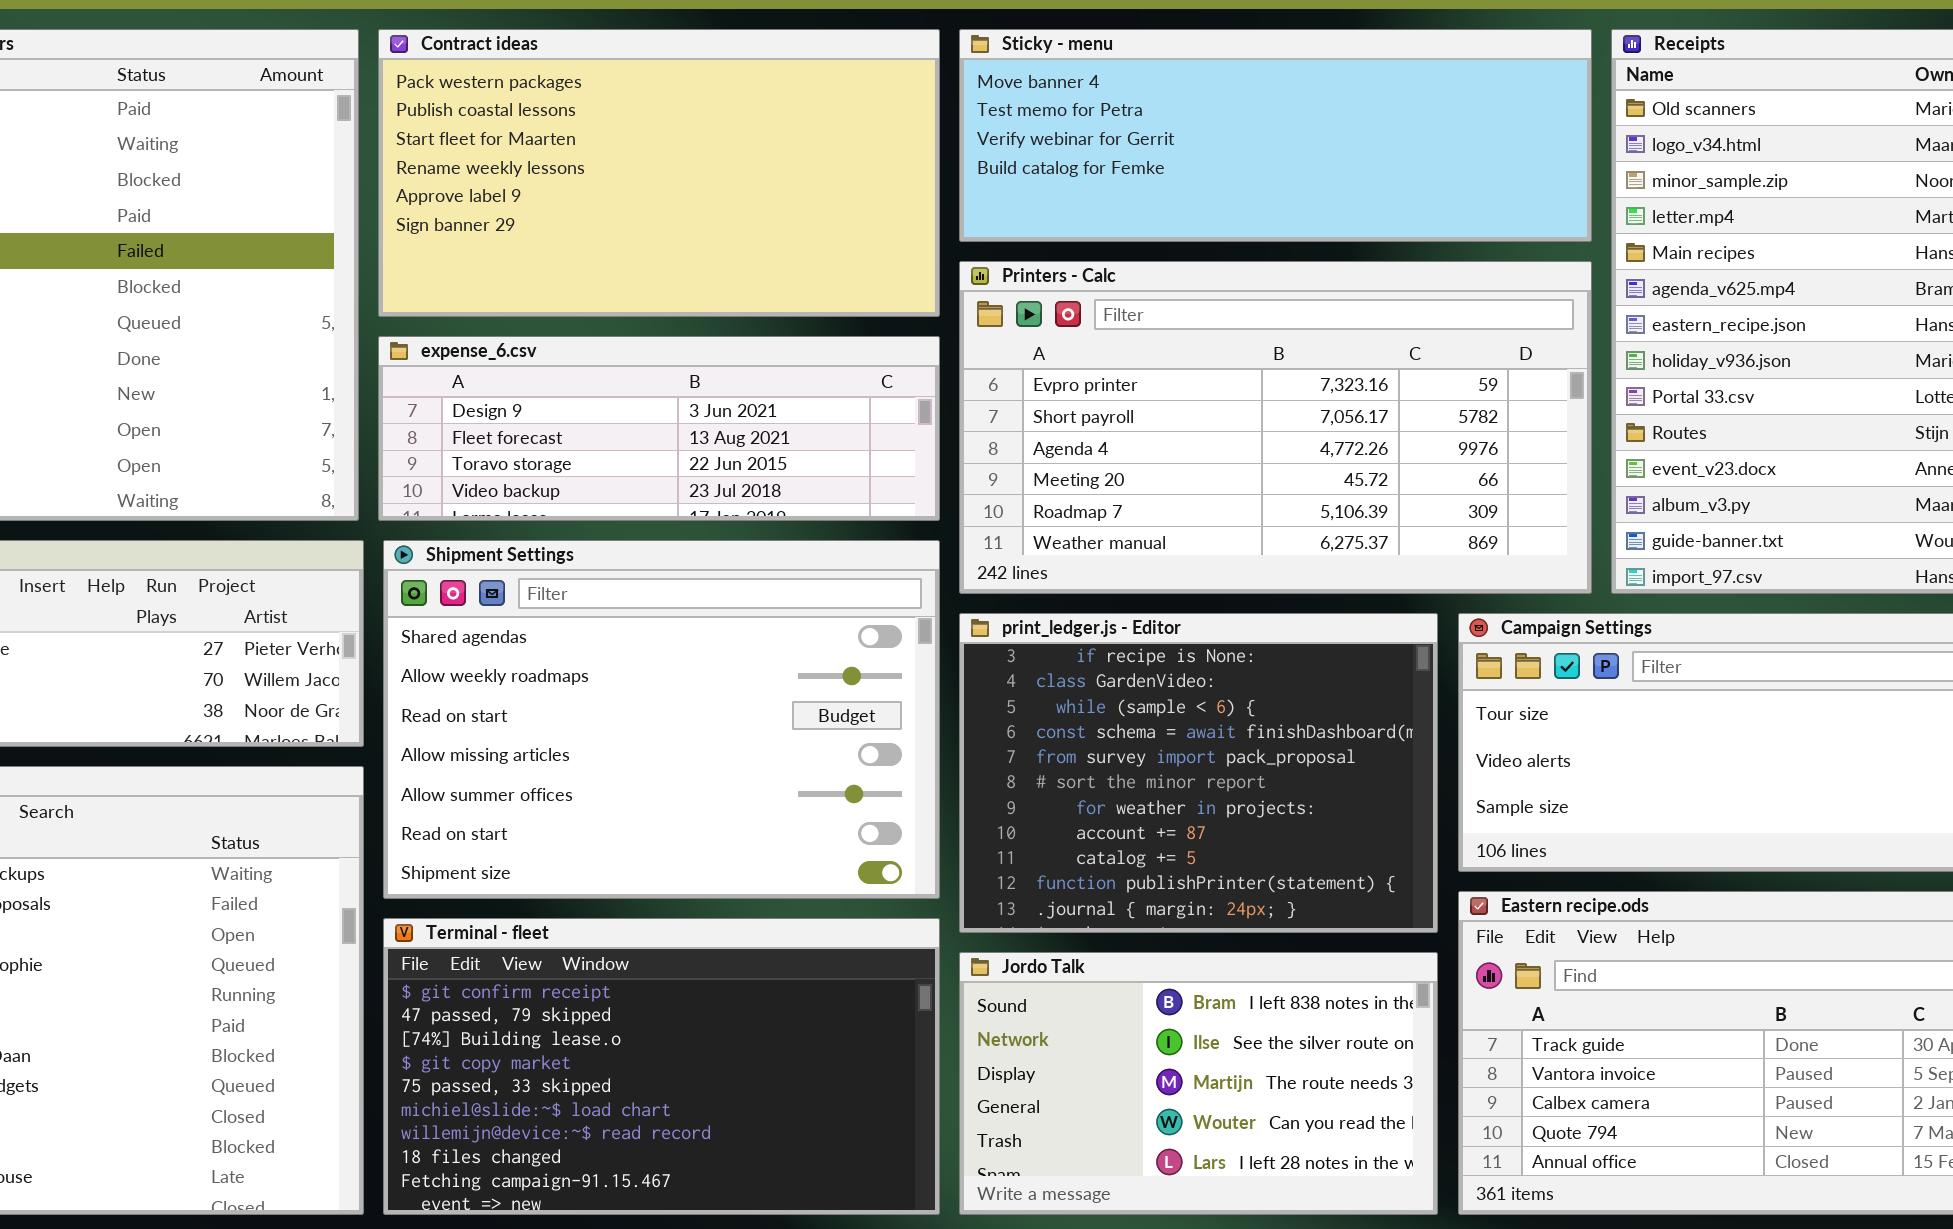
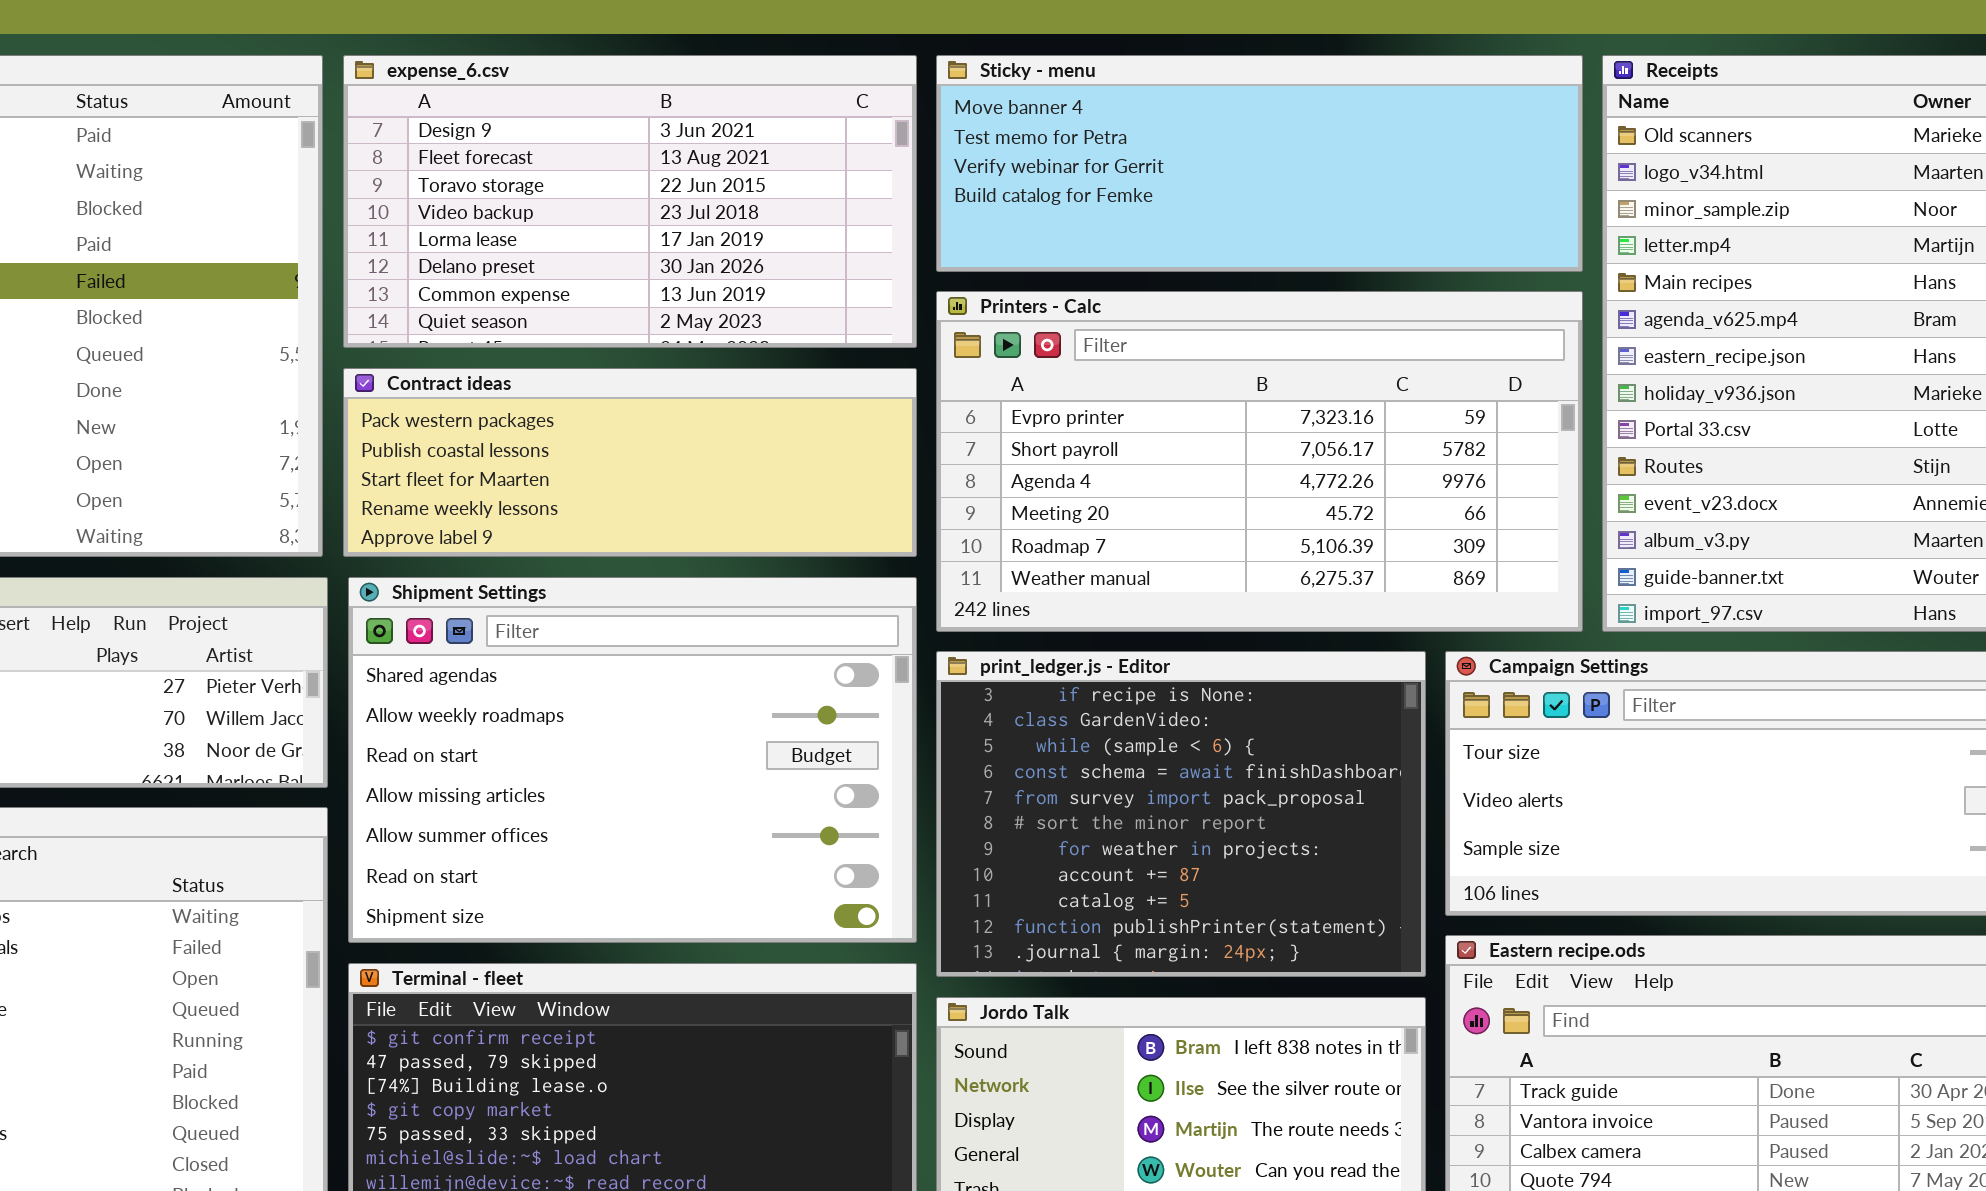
Contract ideas: [378,29,940,317] -> [343,368,917,557], moved, resized
expense_6.csv: [378,336,940,521] -> [343,55,917,348], moved, resized

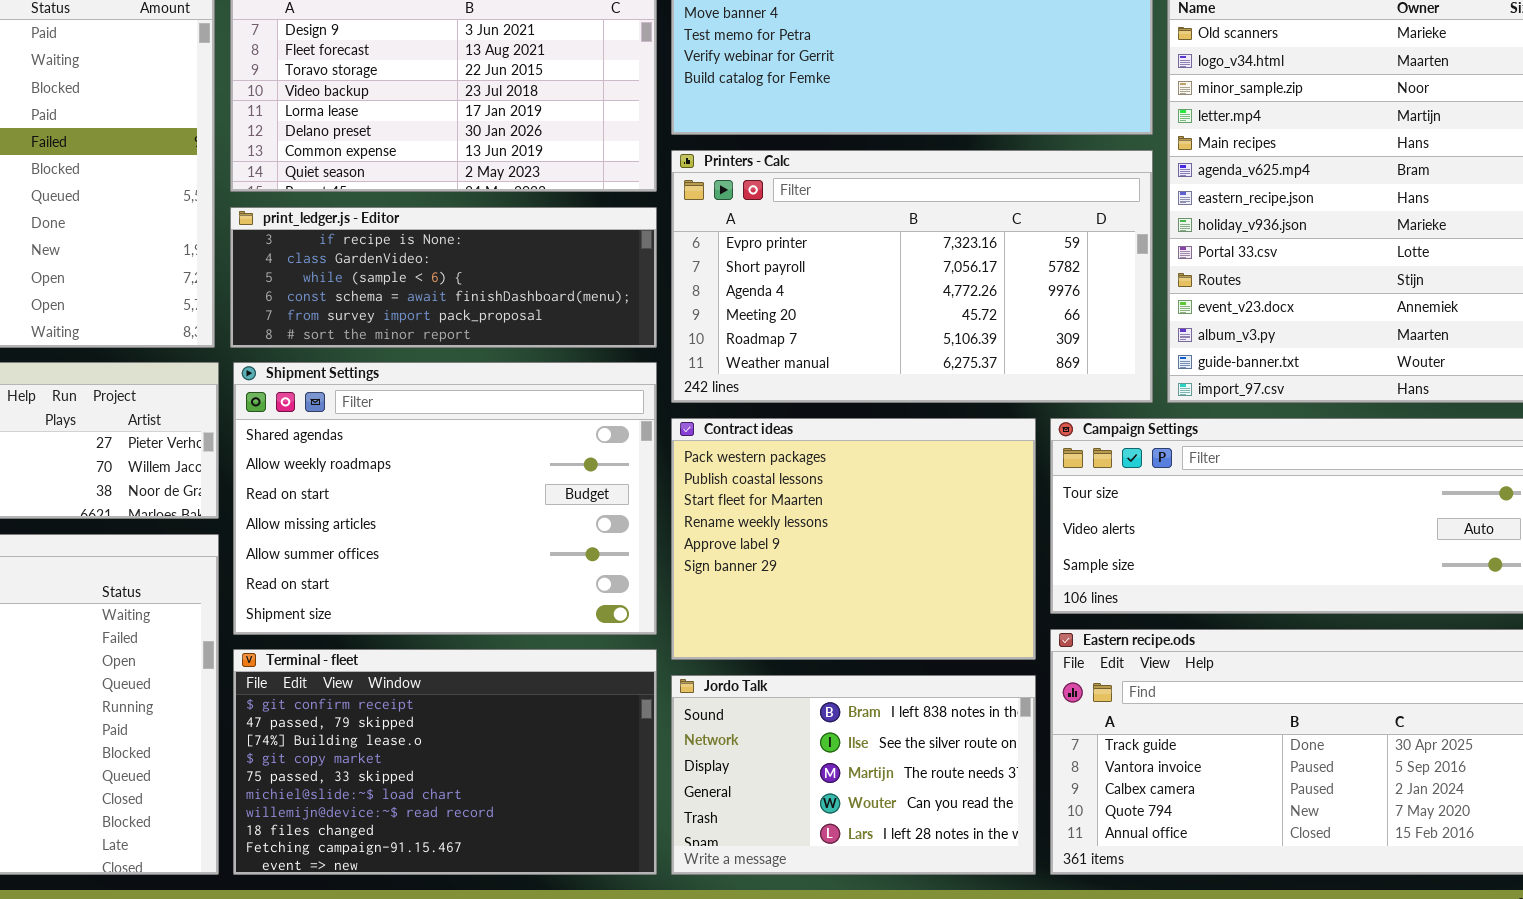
Contract ideas: [343,368,917,557] -> [671,418,1036,660], moved, resized
print_ledger.js - Editor: [936,651,1426,977] -> [230,207,657,348], moved, resized

